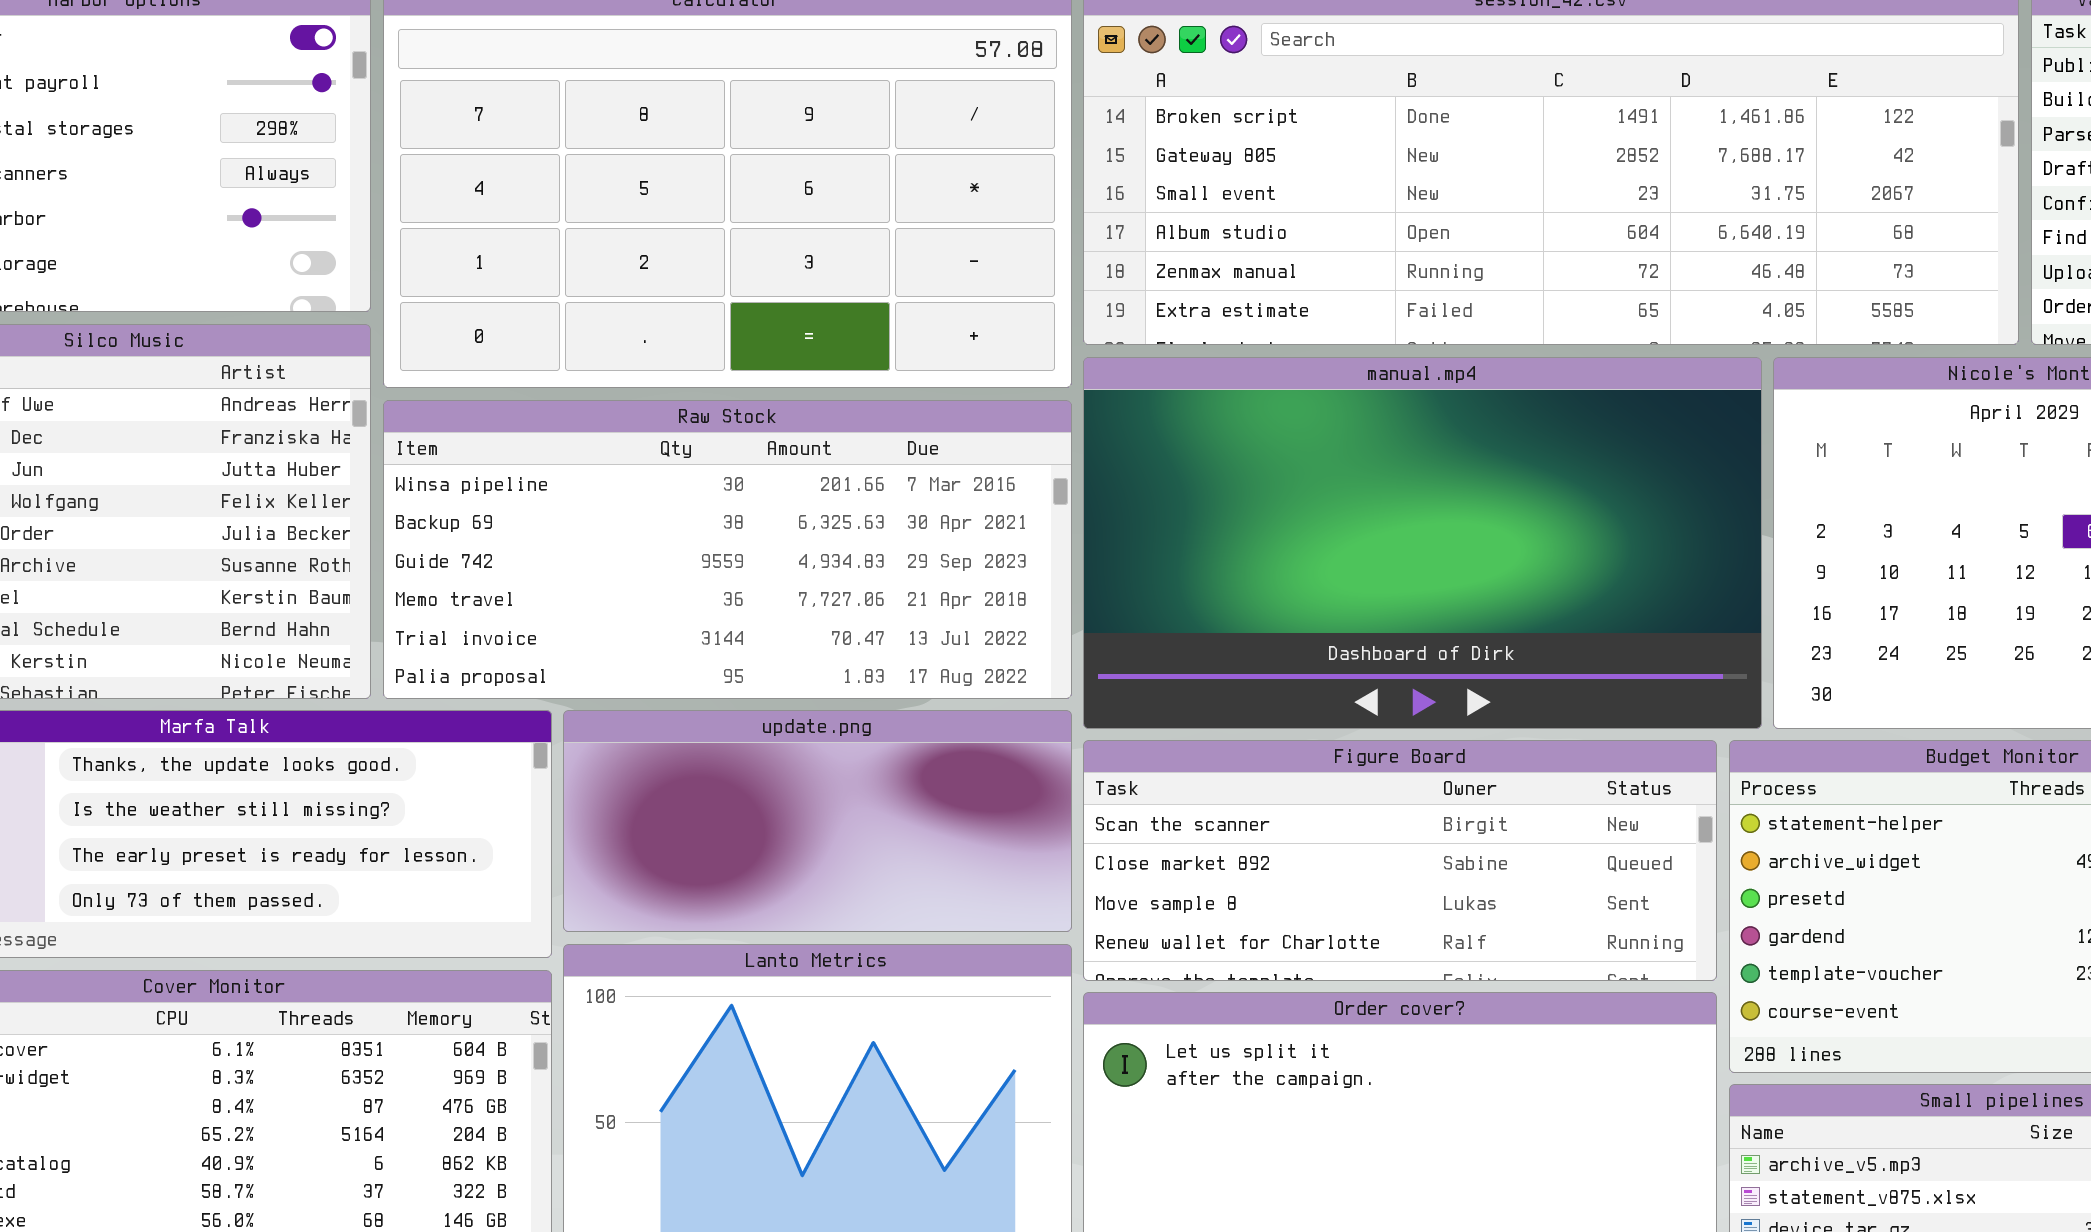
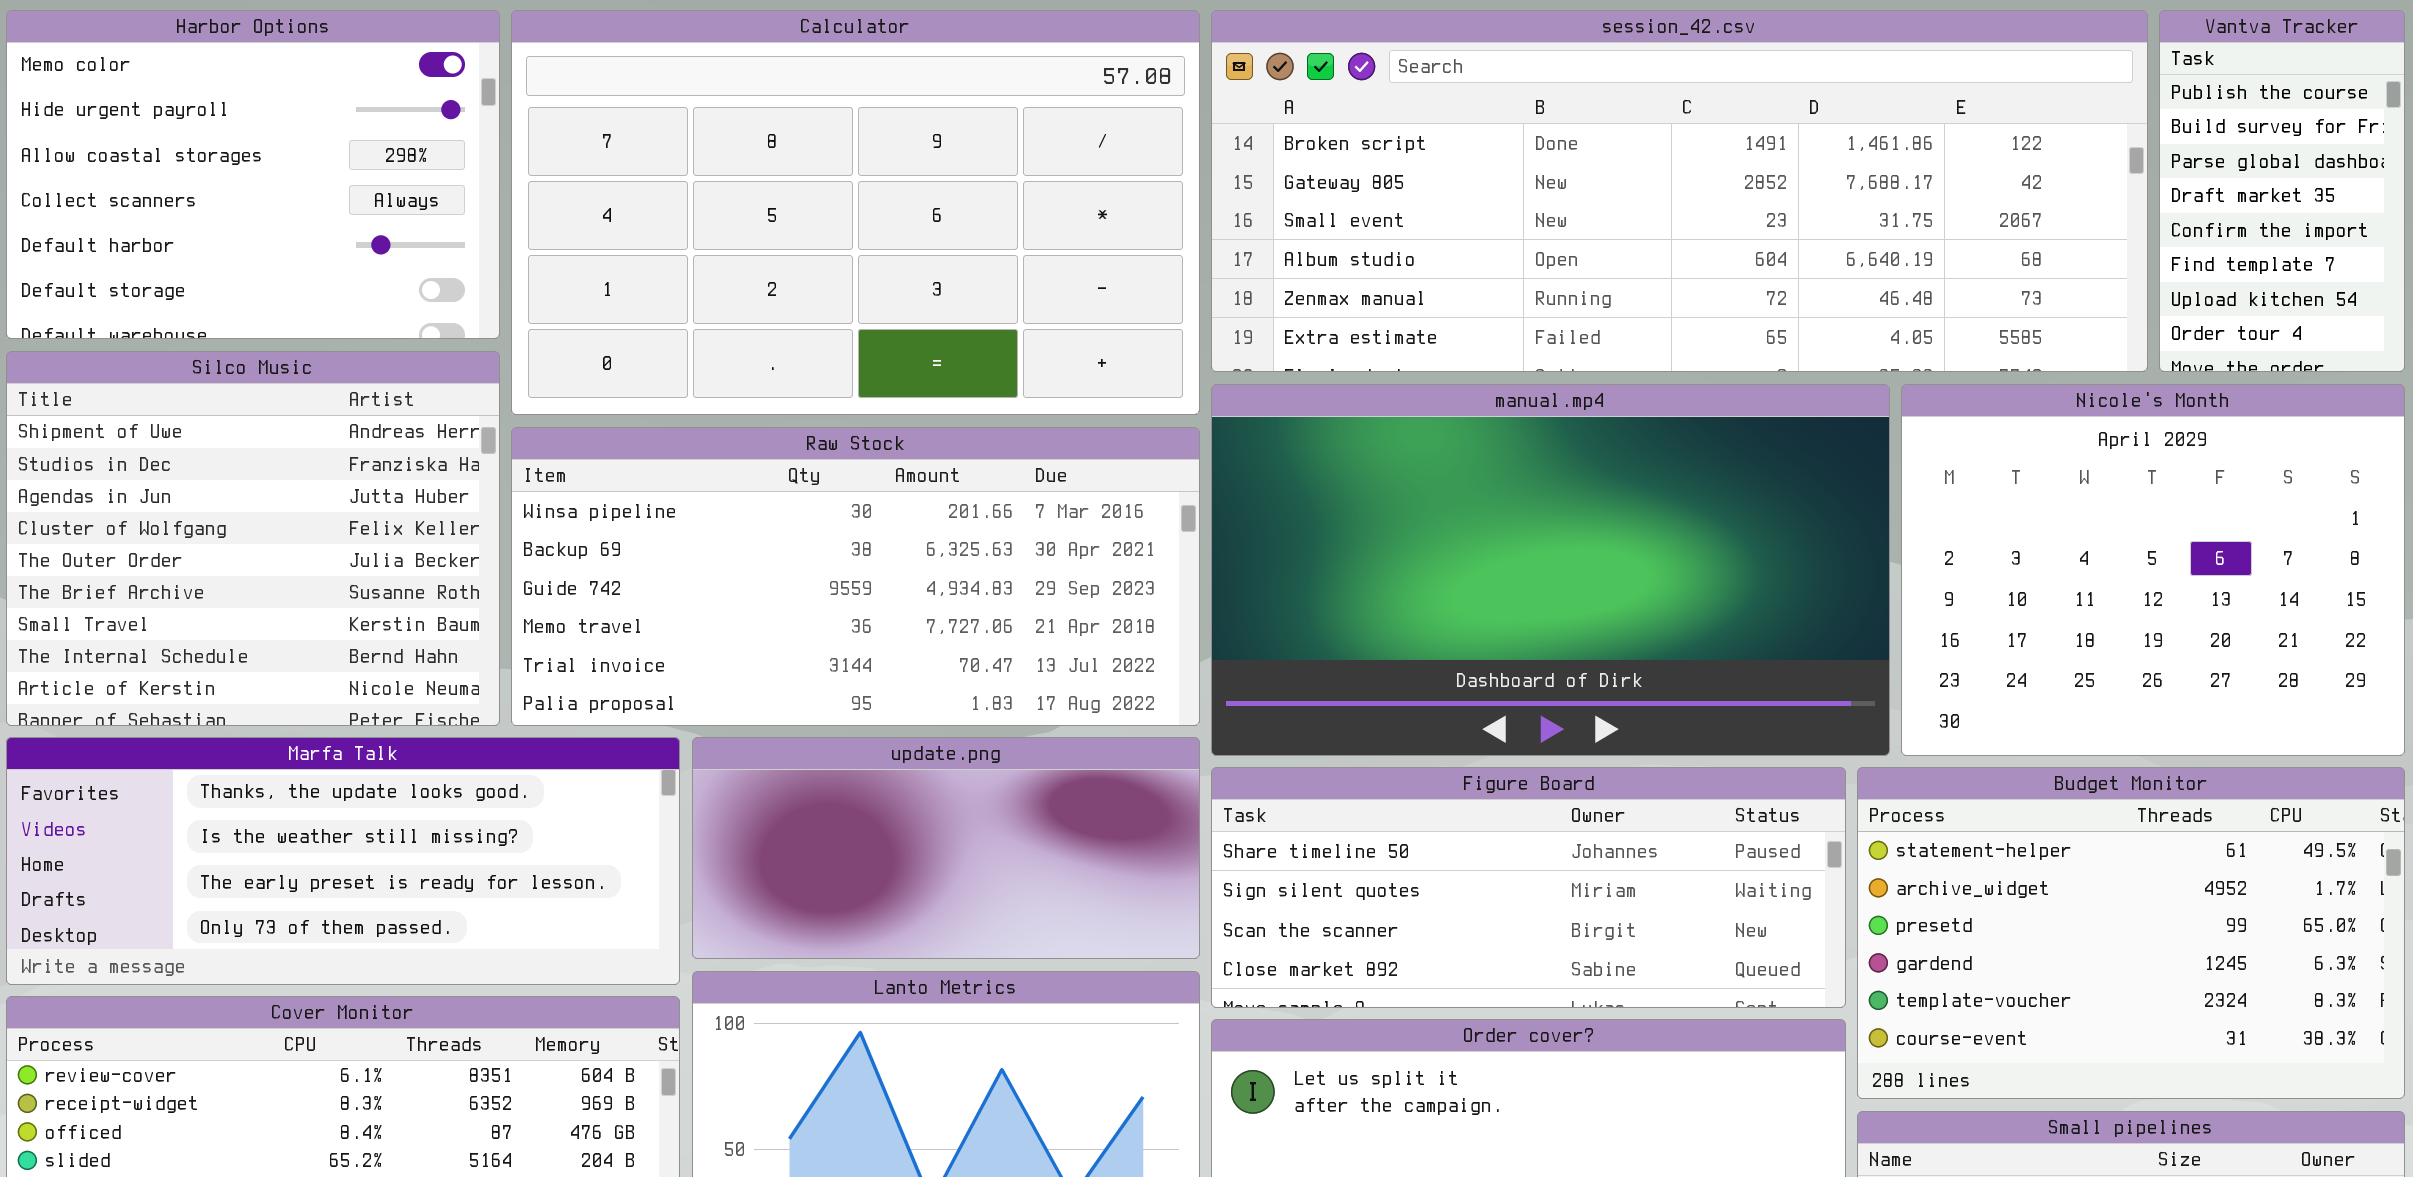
Figure Board: [1083,740,1717,981] -> [1211,767,1846,1008], scrolled up 2 rows

